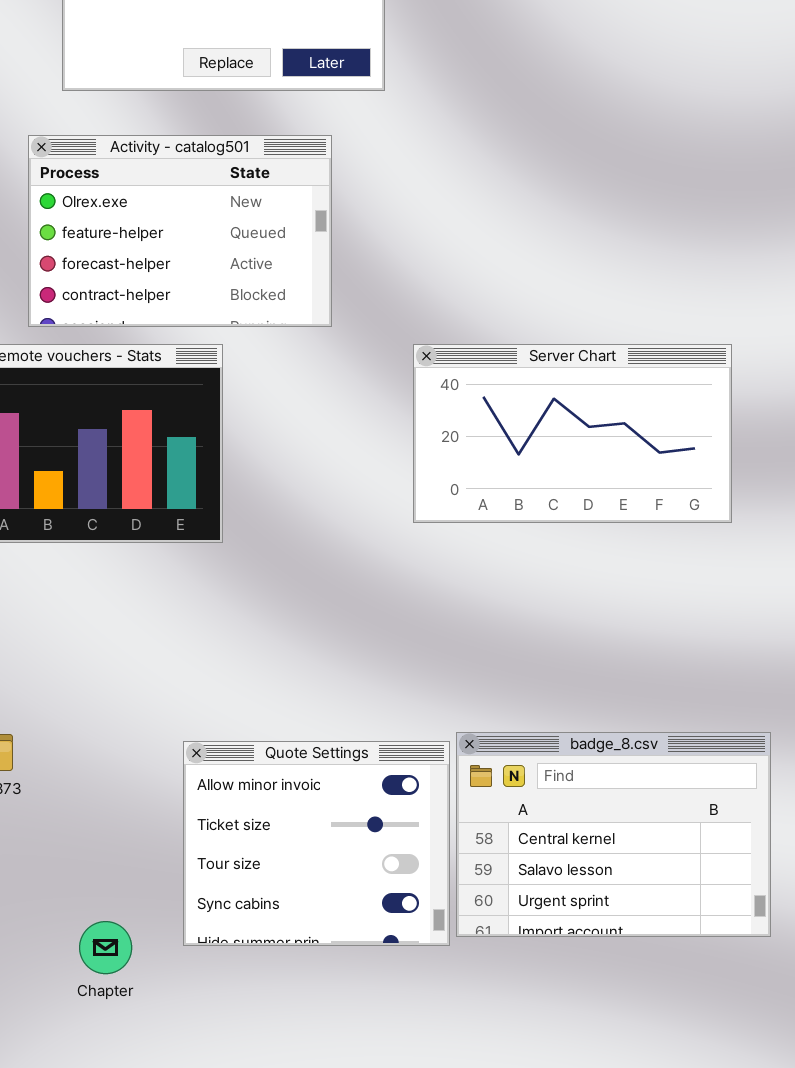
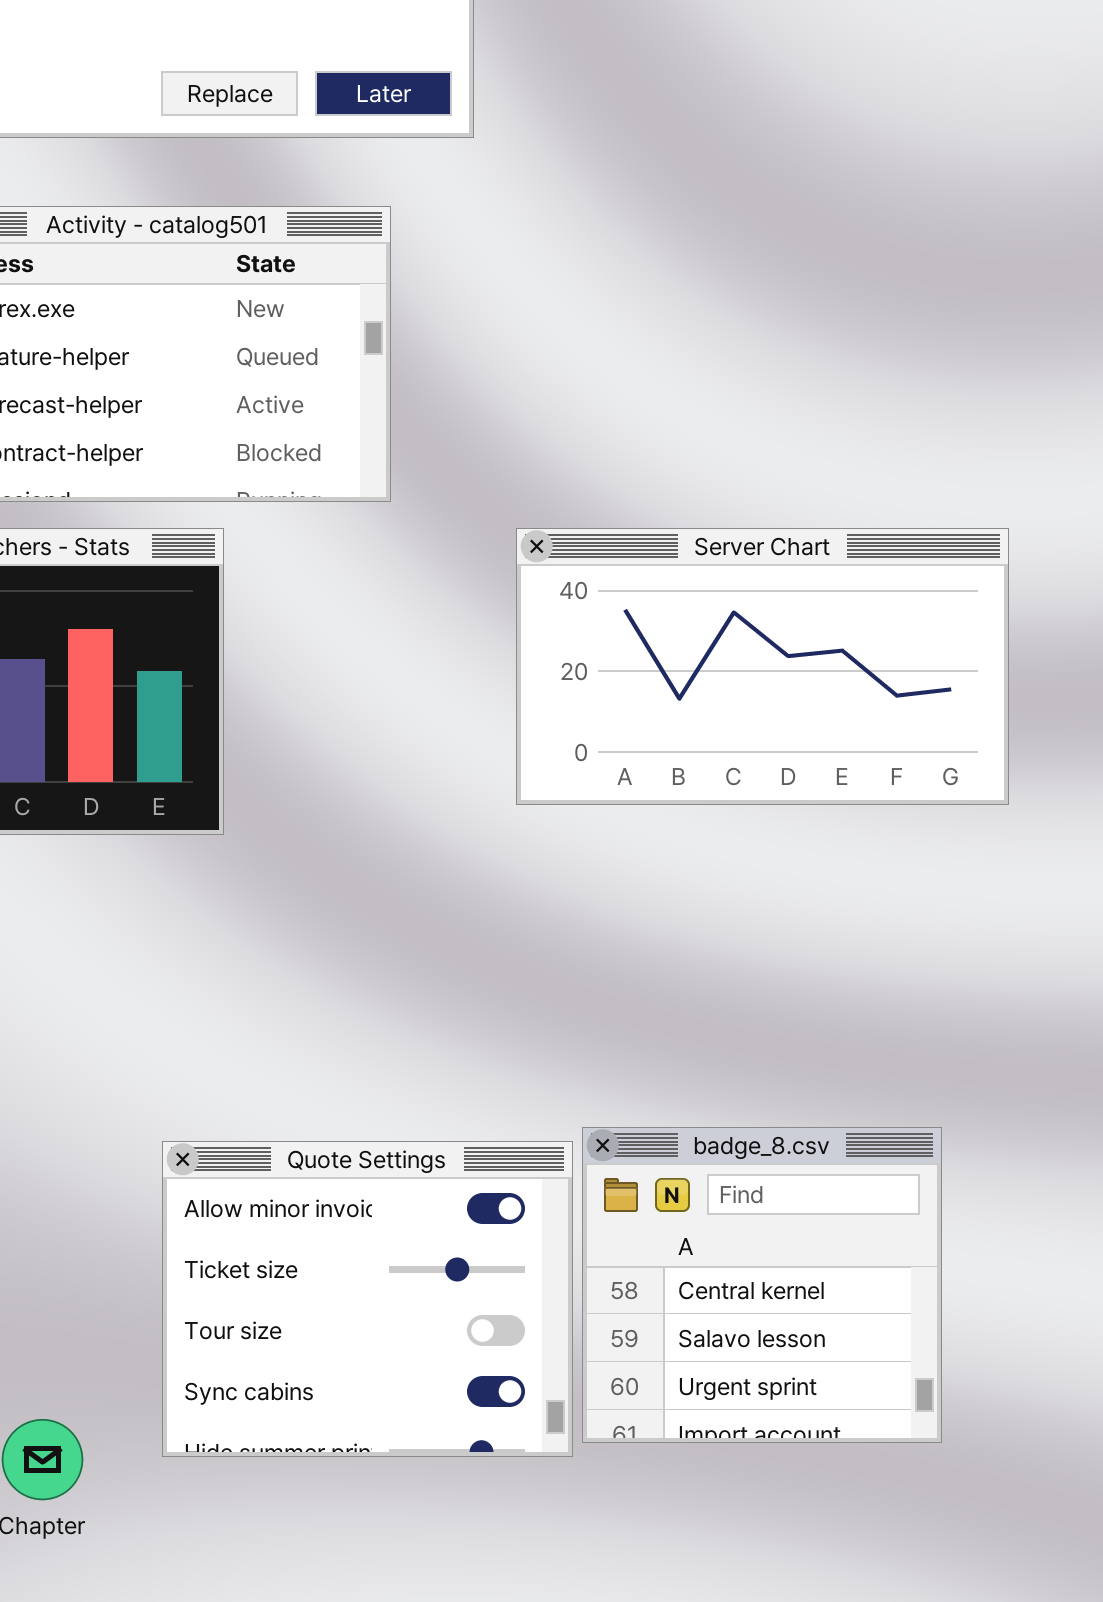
badge_8.csv: [456,732,771,937] -> [582,1127,942,1443], resized

